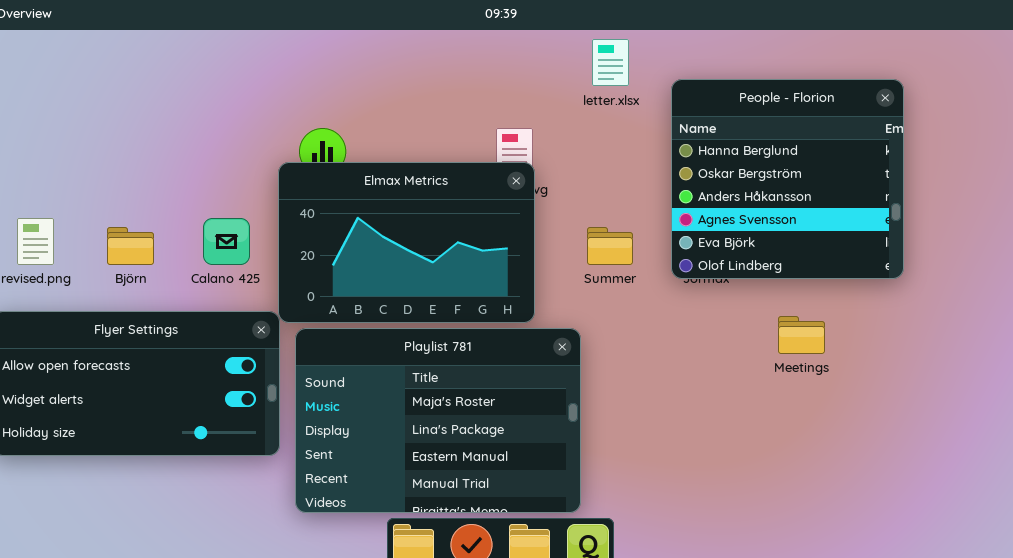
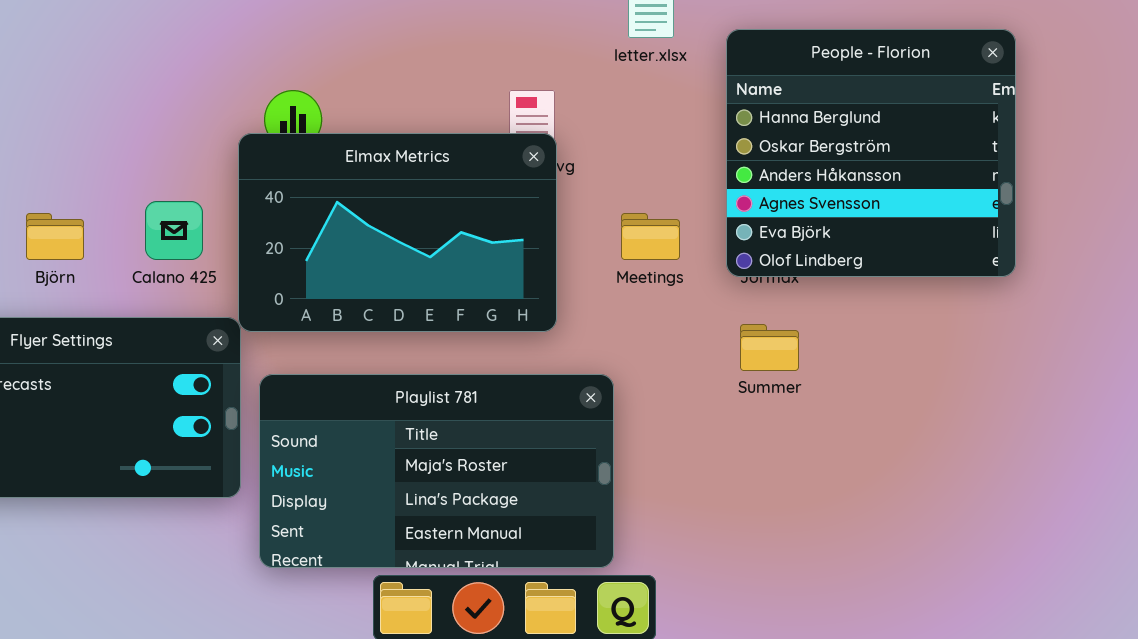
Summer: [587,227,633,265] -> [740,324,799,371], moved
Meetings: [778,316,825,354] -> [621,213,680,260], moved
Playlist 781: [295,328,581,513] -> [259,374,614,568], resized

